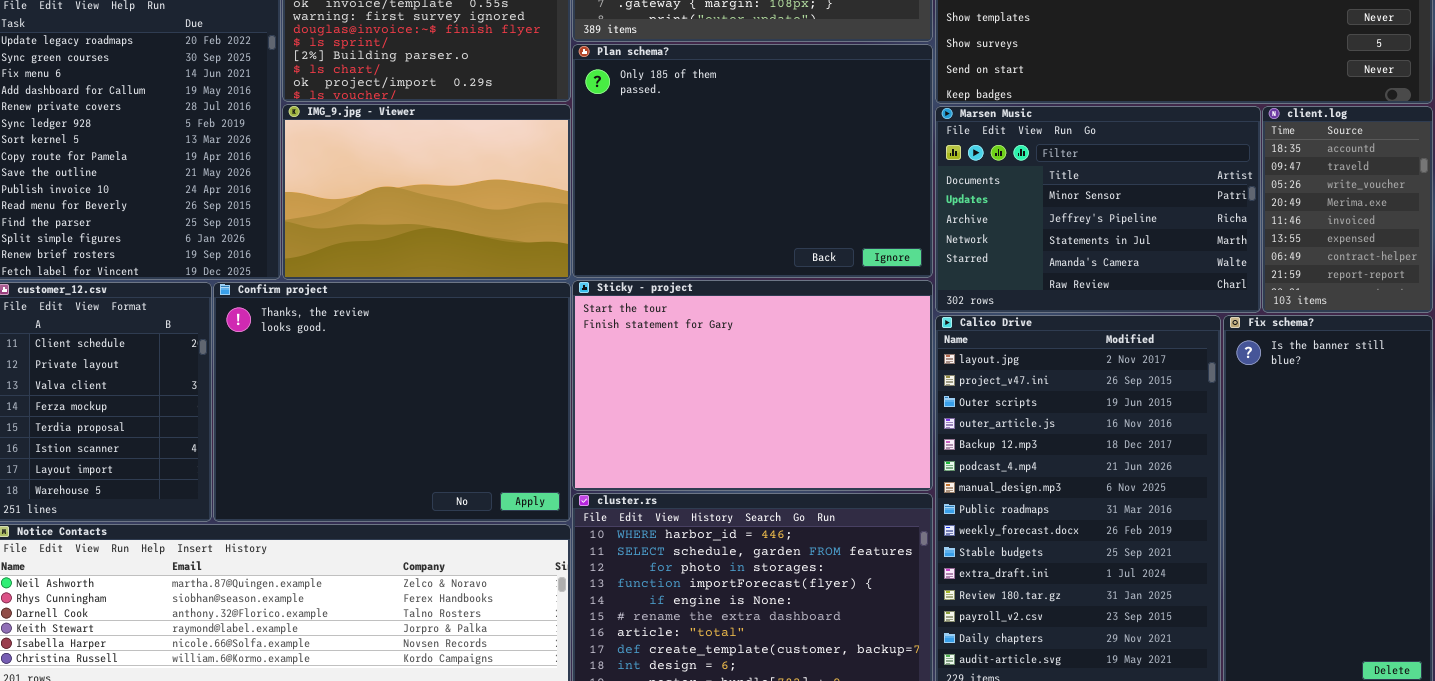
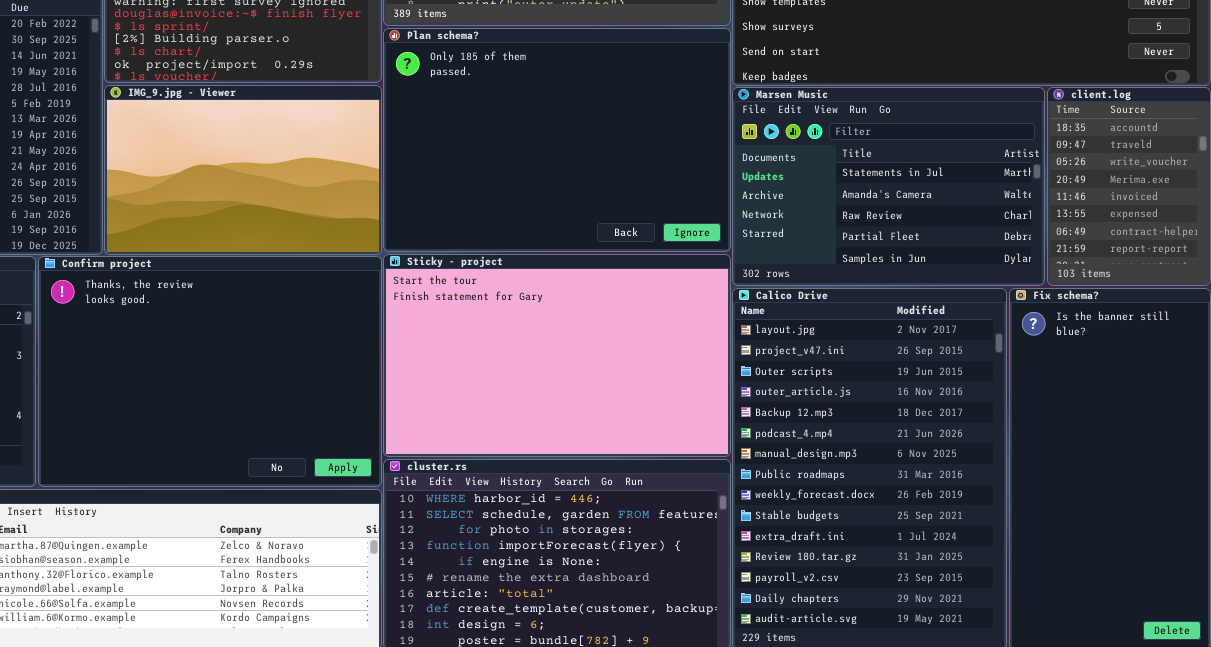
Marsen Music: [935,106,1261,313] -> [732,87,1045,286], scrolled down 2 rows

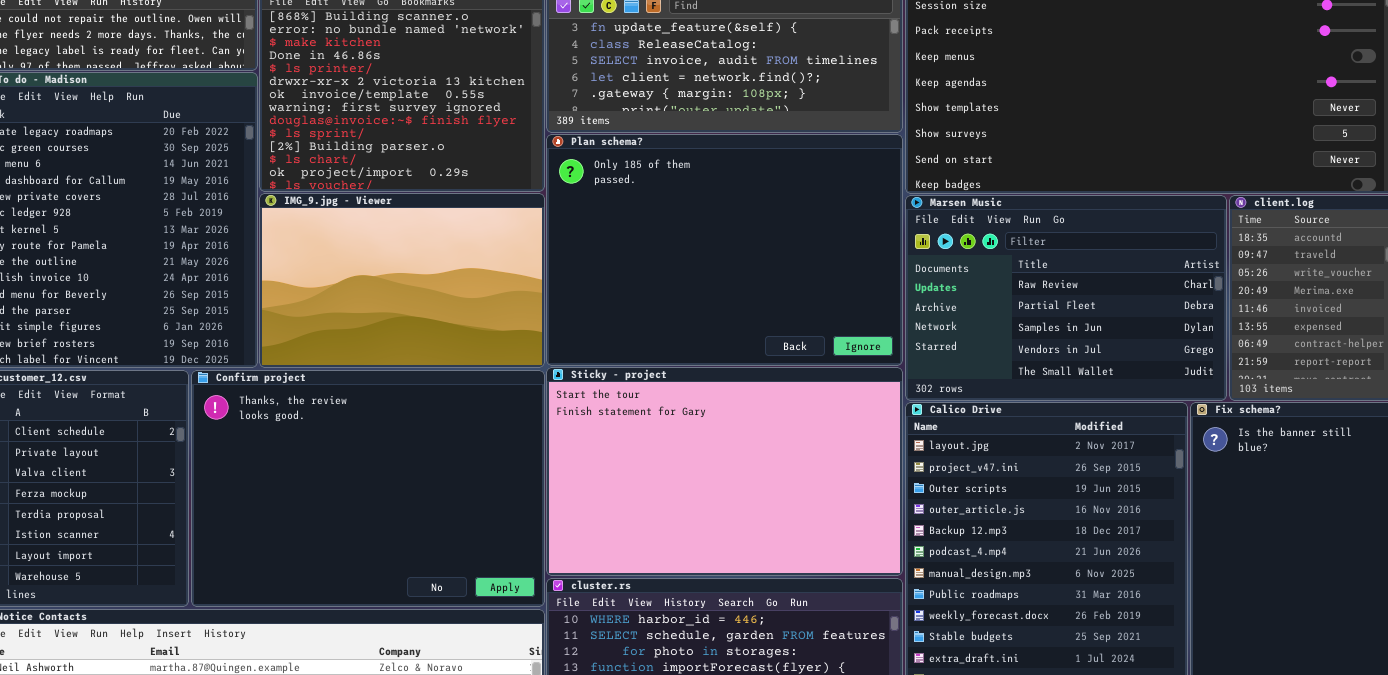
Marsen Music: [732,87,1045,286] -> [905,195,1227,401], scrolled down 2 rows

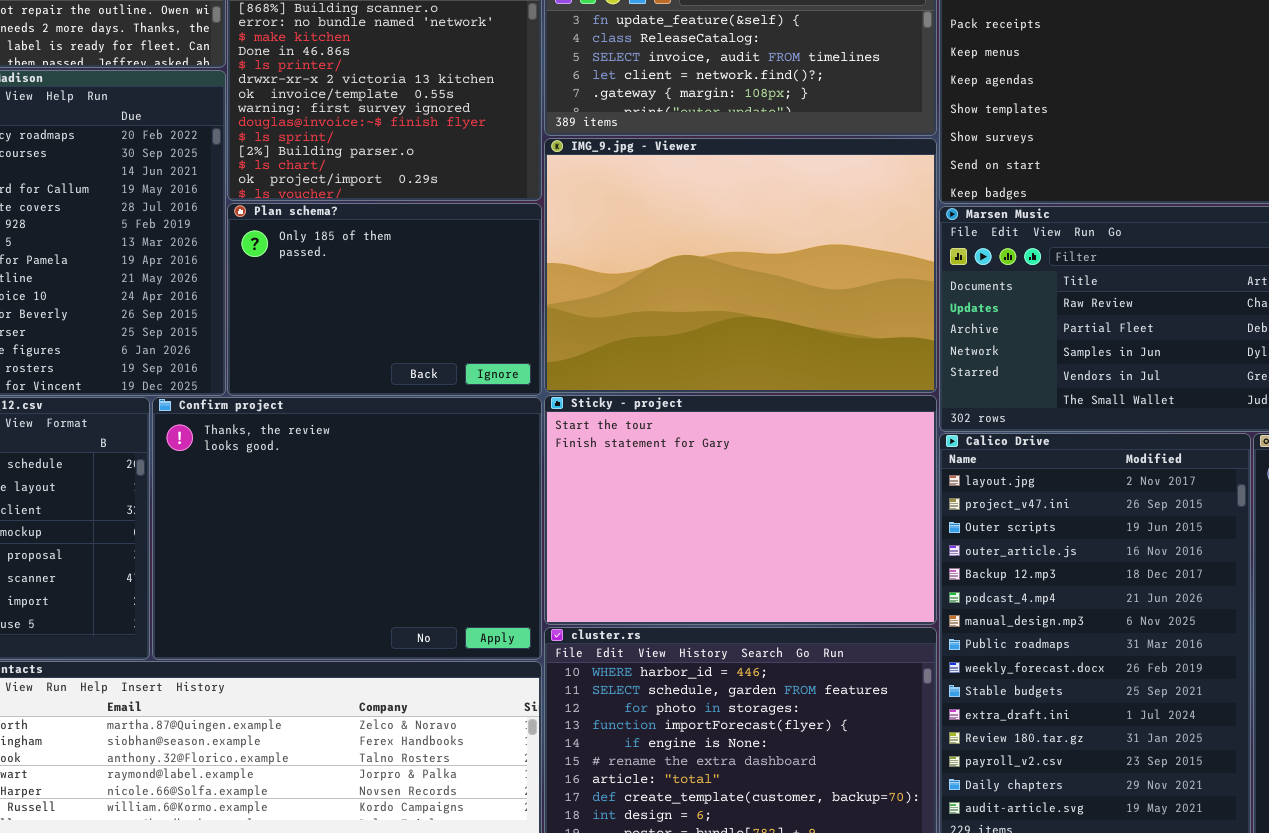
Plan schema?: [546,134,903,366] -> [227,203,542,396], moved, resized
IMG_9.jpg - Viewer: [259,193,545,368] -> [544,138,937,393], moved, resized

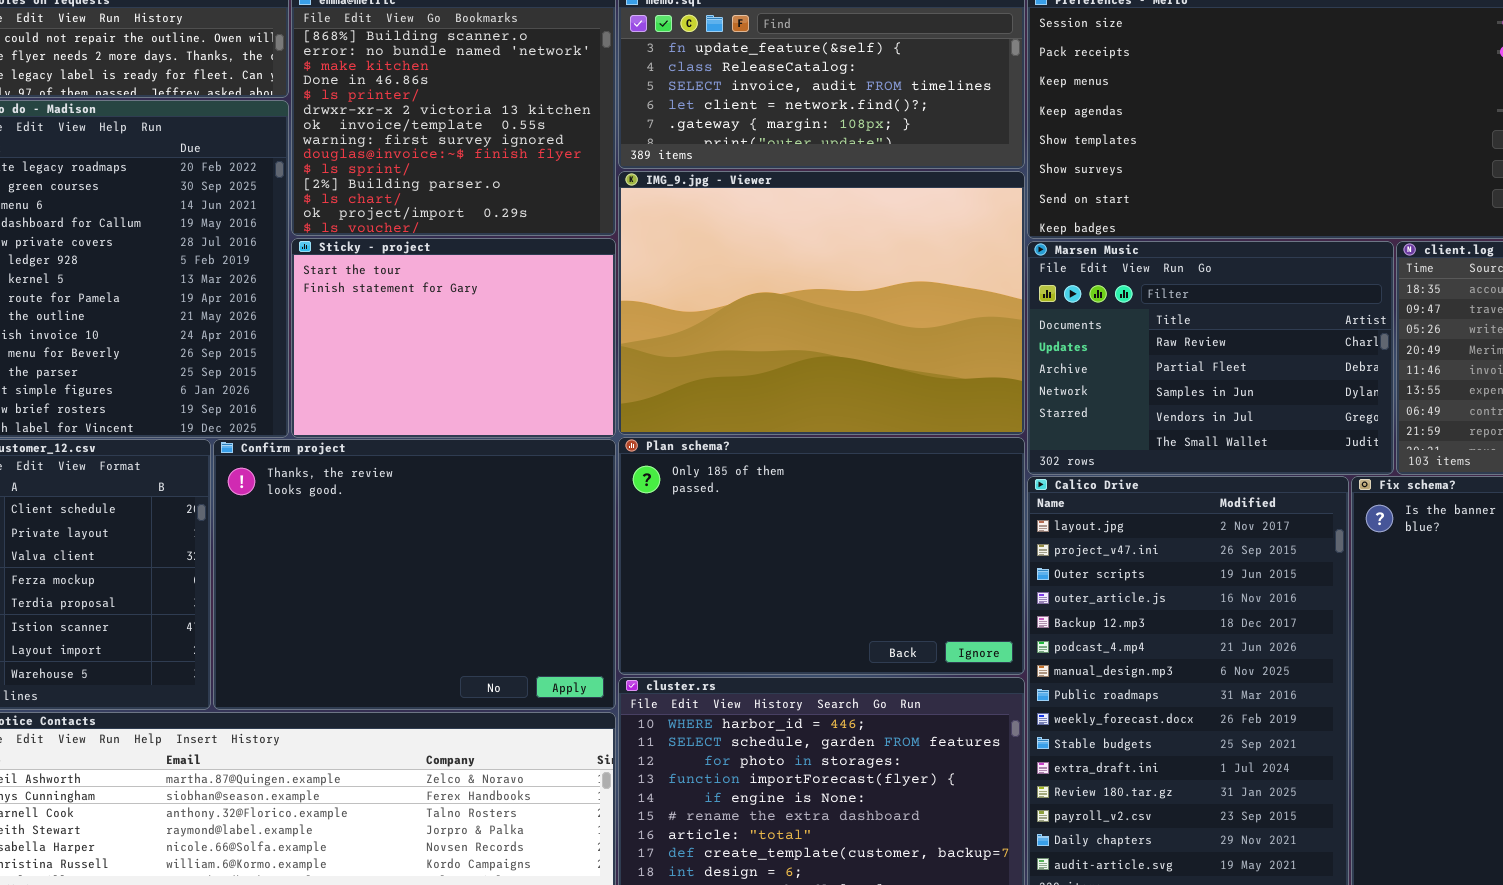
Plan schema?: [227,203,542,396] -> [618,437,1025,675], moved, resized
Sticky - project: [544,395,937,625] -> [291,238,616,438], moved, resized

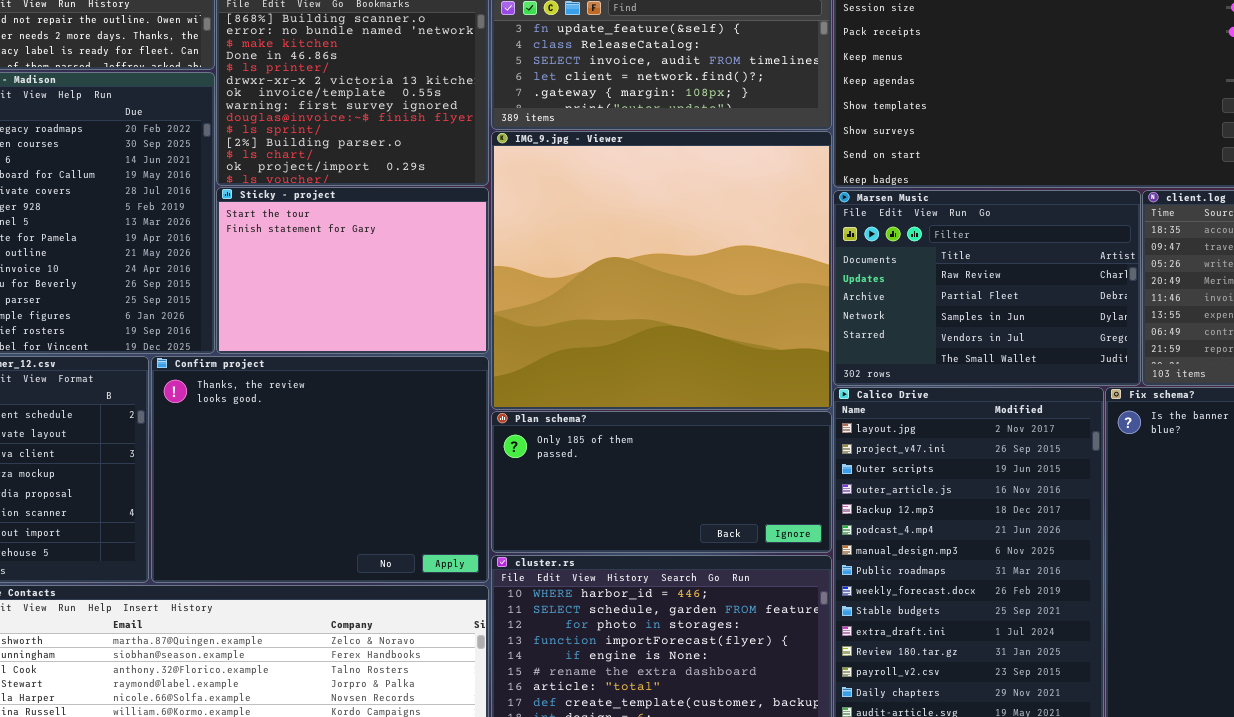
IMG_9.jpg - Viewer: [618,171,1025,435] -> [491,131,832,410], resized
Plan schema?: [618,437,1025,675] -> [491,411,832,553], resized

